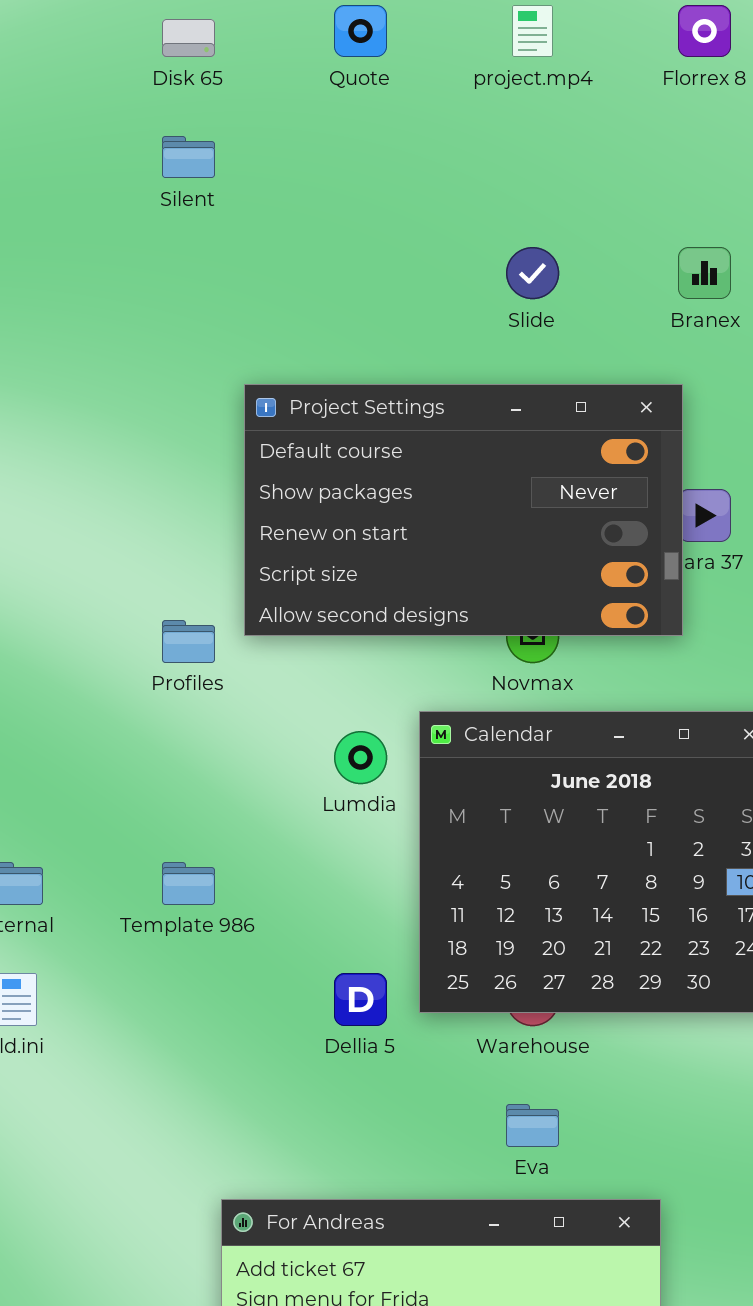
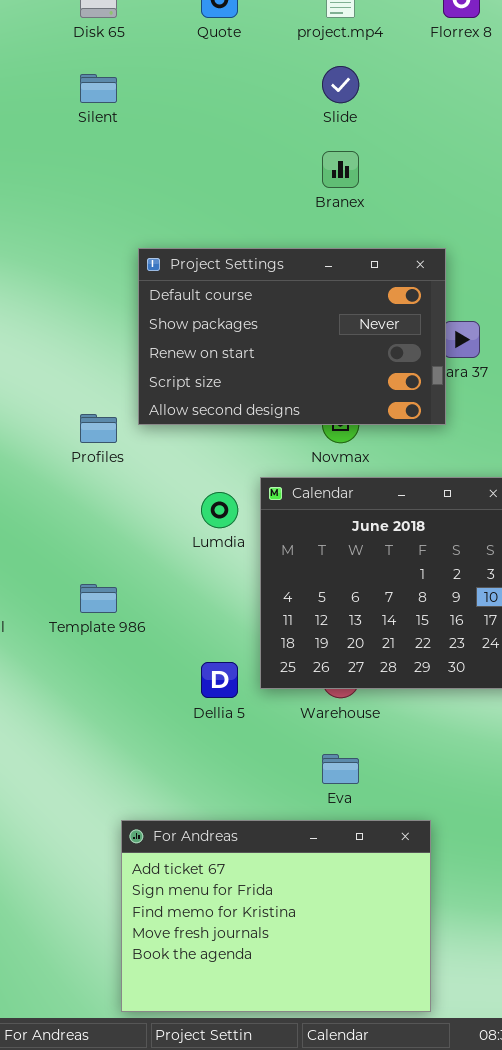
Slide: [506,247,559,299] -> [322,66,359,103], moved
Branex: [678,247,731,299] -> [322,151,359,188], moved

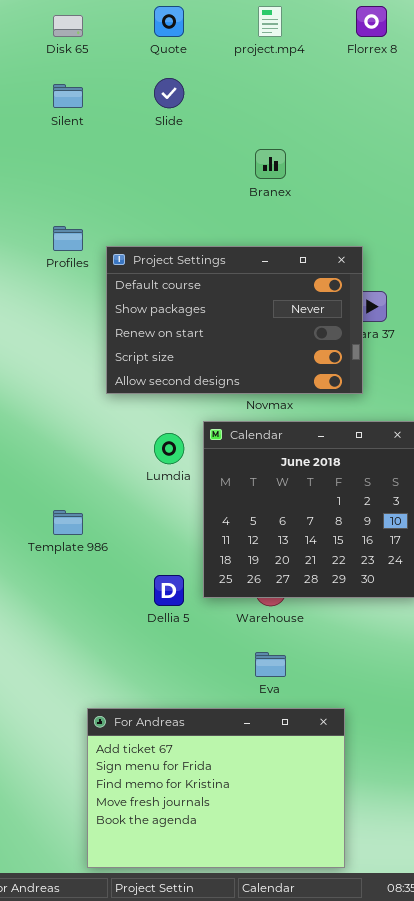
Slide: [322,66,359,103] -> [154,78,184,108], moved
Project Settings: [138,248,446,425] -> [106,246,363,394], moved
Profiles: [80,414,117,443] -> [53,226,83,251], moved

